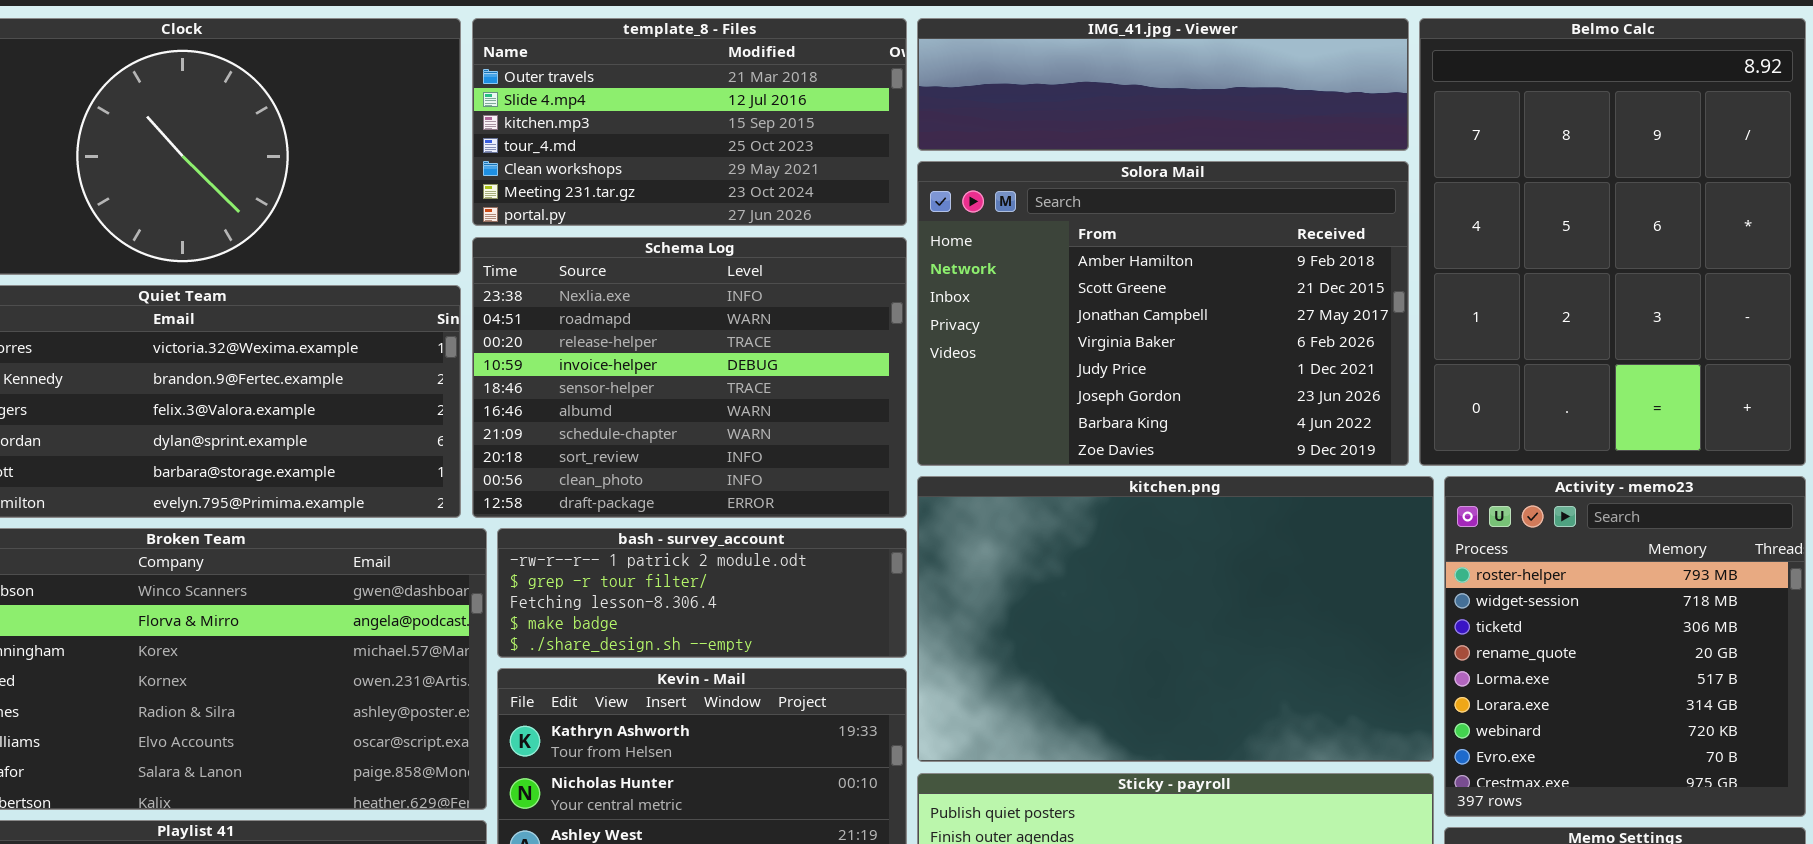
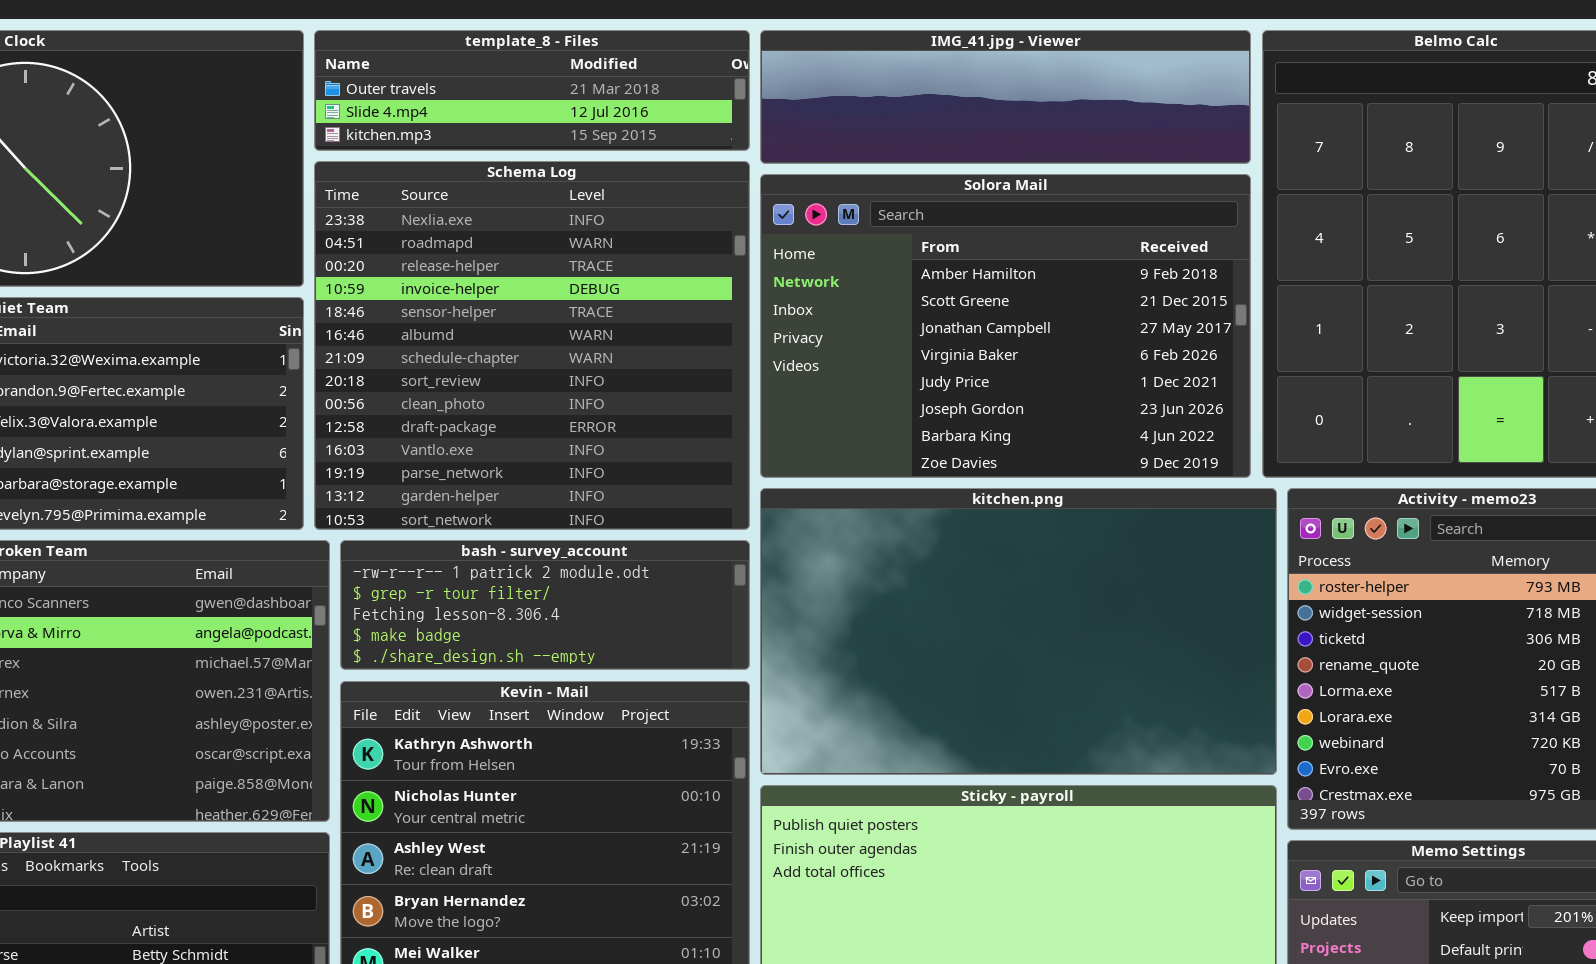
template_8 - Files: [472,18,907,226] -> [314,30,750,151], resized
Schema Log: [472,237,907,518] -> [314,161,750,530], resized

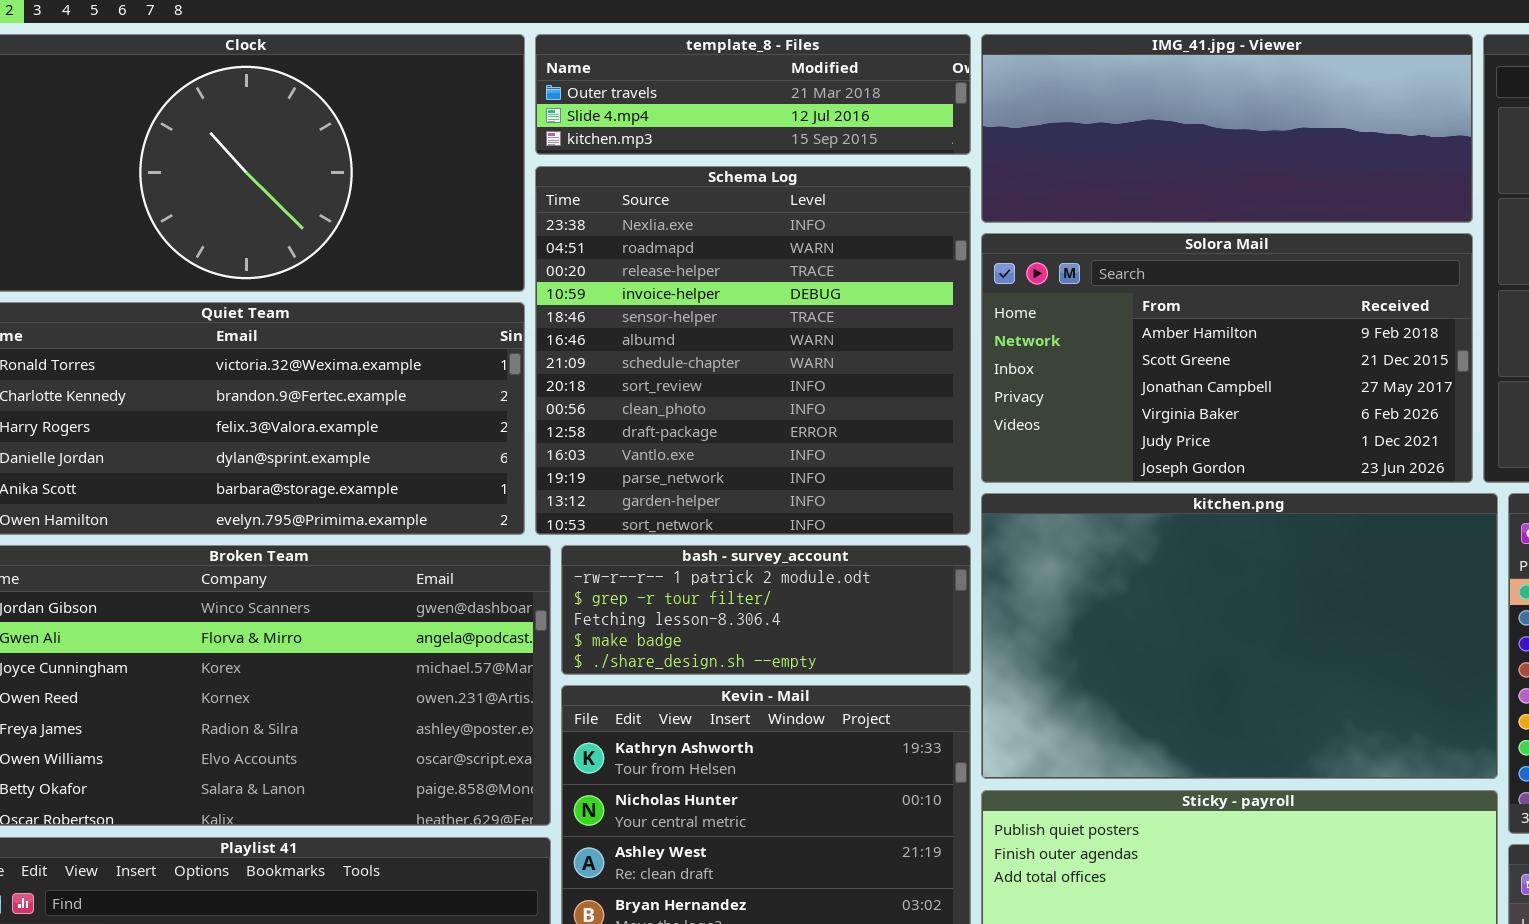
IMG_41.jpg - Viewer: [760,30,1251,164] -> [981,34,1473,223], resized
Solora Mail: [760,174,1251,478] -> [981,233,1473,483], resized

